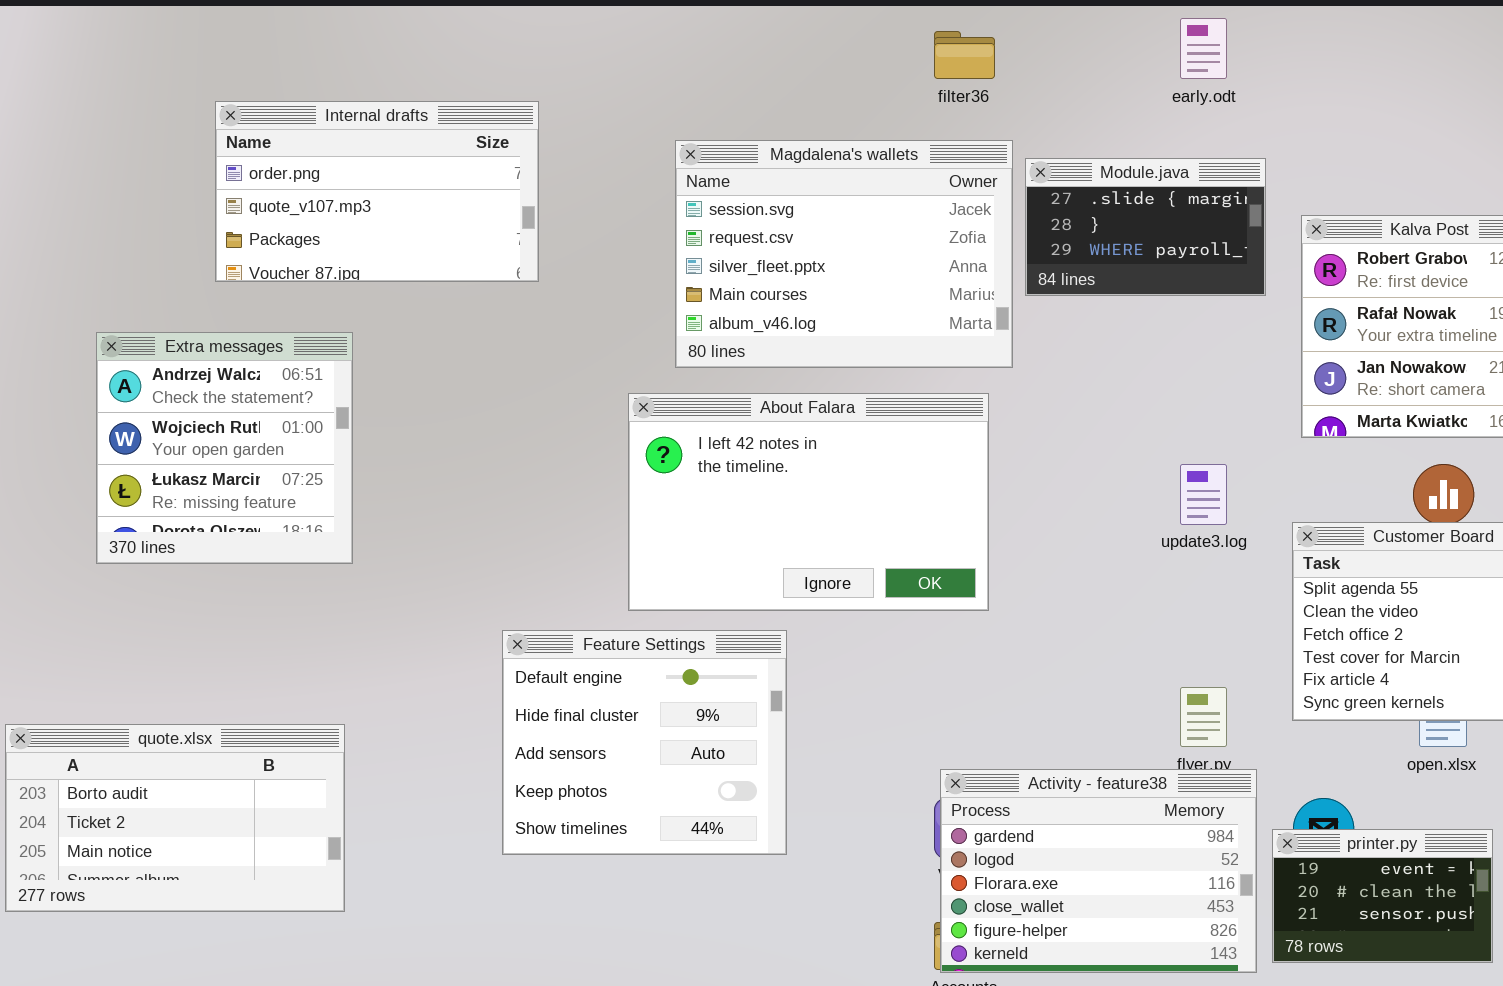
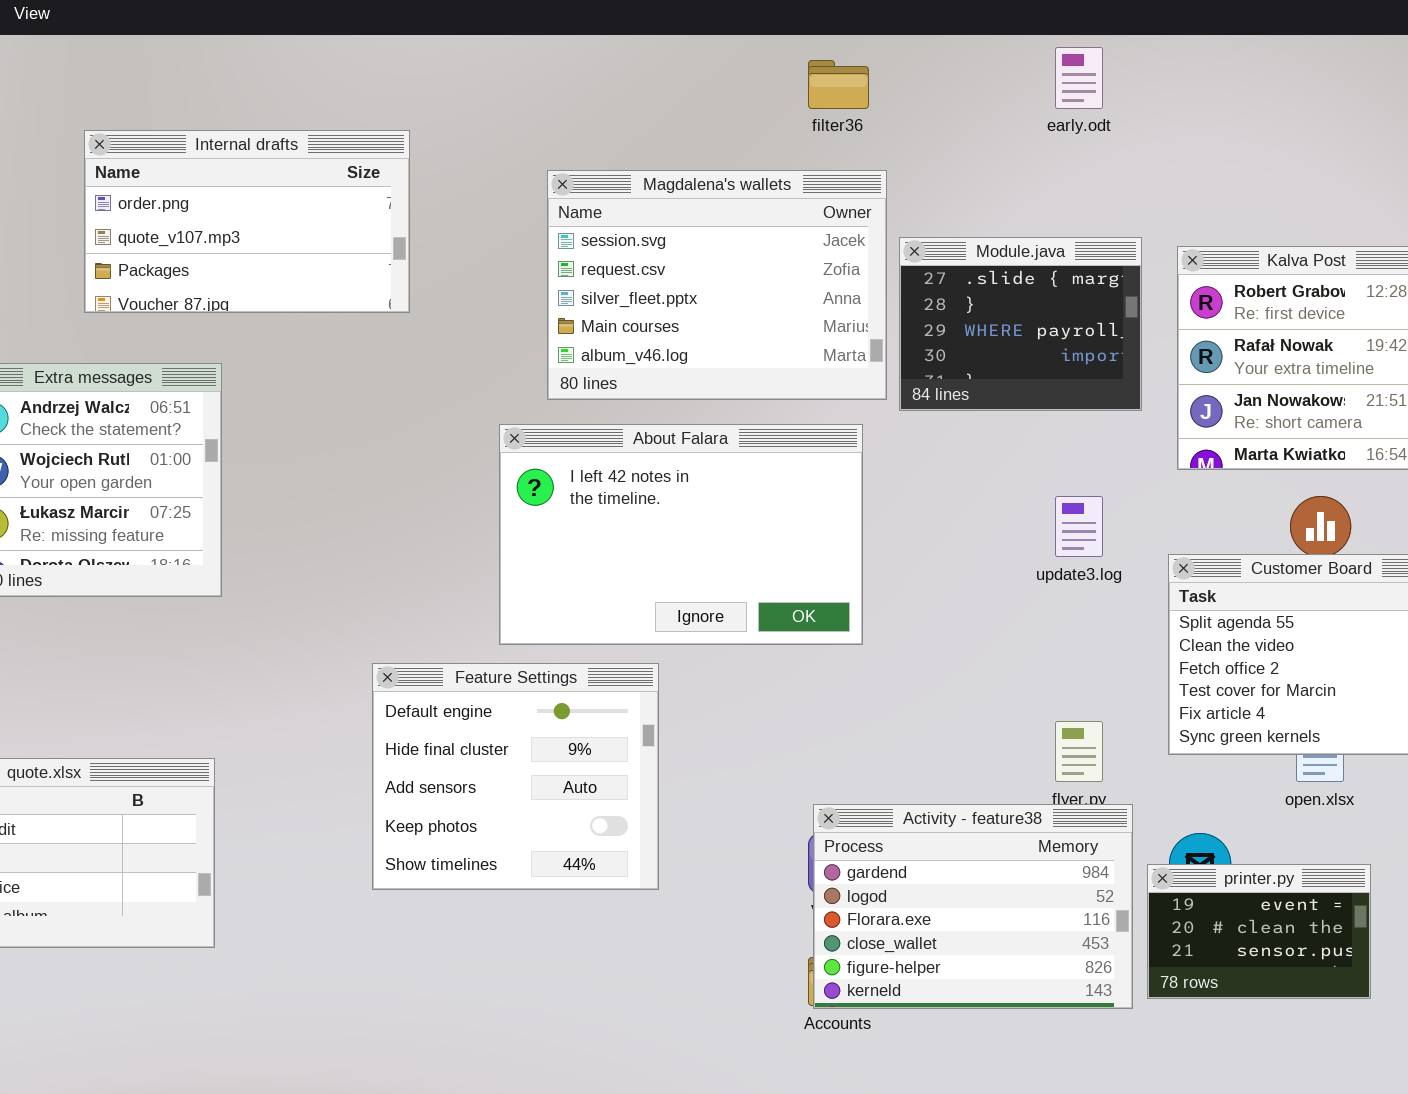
Module.java: [1025,158,1266,296] -> [899,237,1142,411], moved, resized

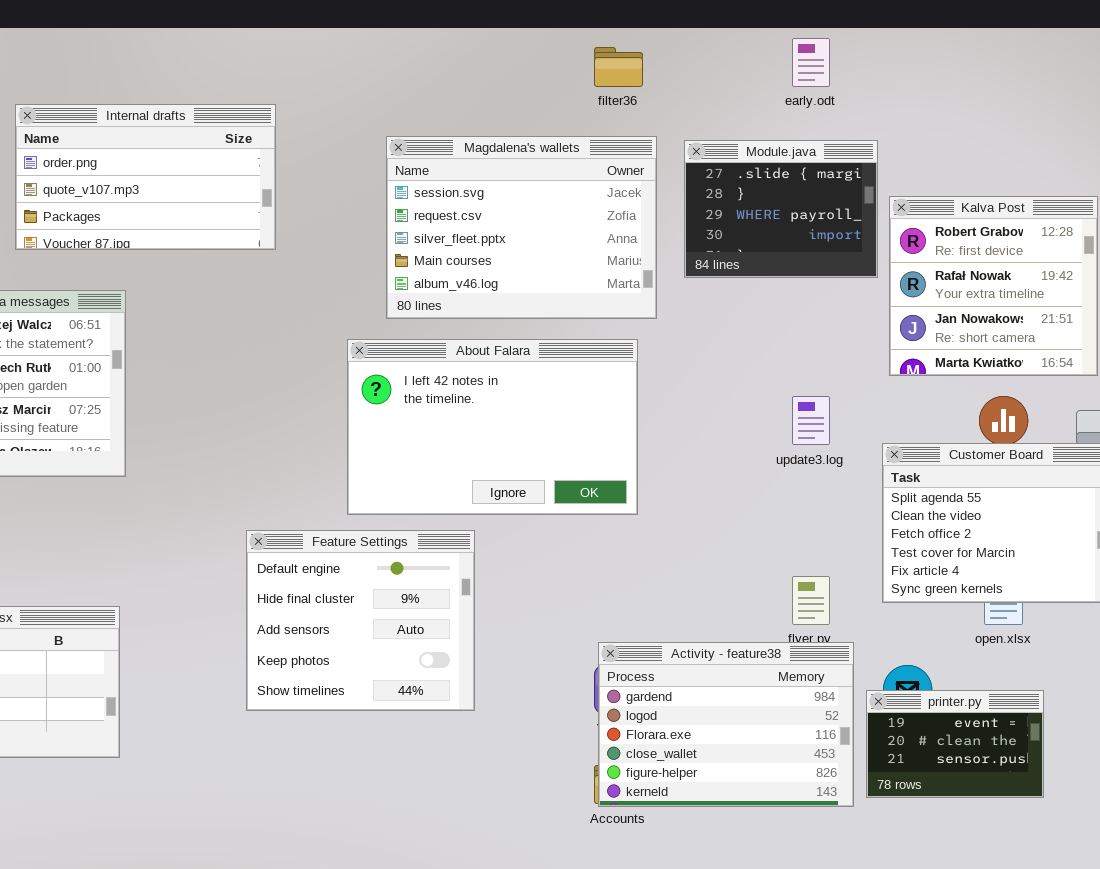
Module.java: [899,237,1142,411] -> [684,140,878,278], moved

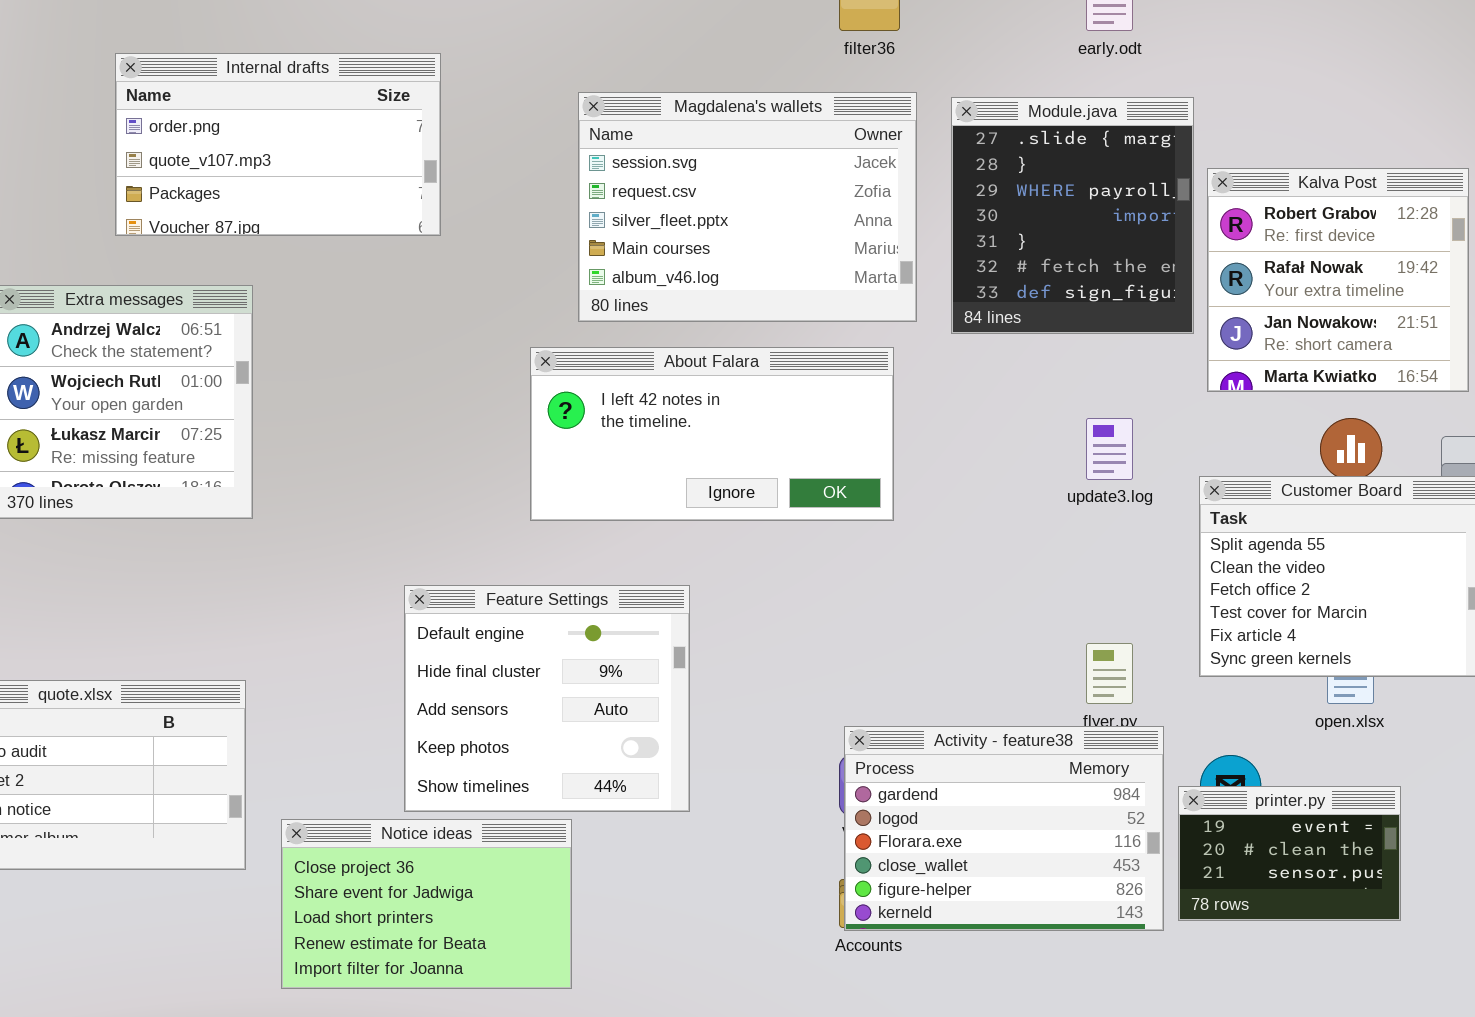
Module.java: [684,140,878,278] -> [951,97,1194,334], resized
About Falara: [347,339,638,515] -> [530,347,894,521], resized
Notice ideas: none -> [281,819,572,989], opened

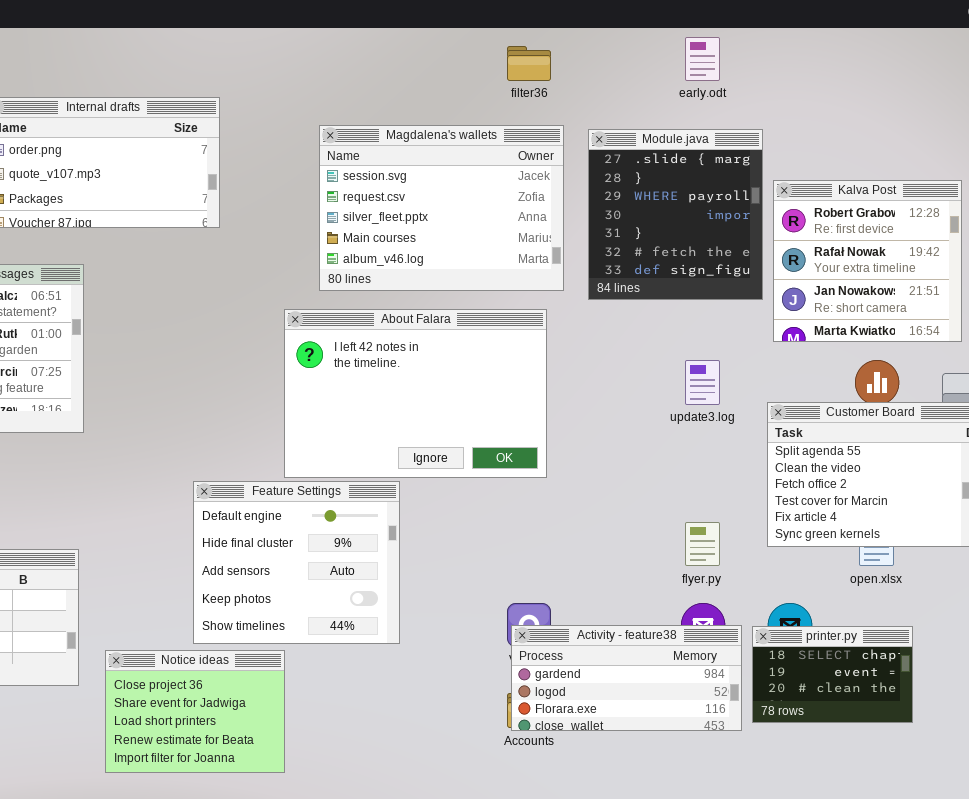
About Falara: [530,347,894,521] -> [284,309,547,478], resized
Activity - feature38: [844,726,1164,931] -> [511,625,742,731], resized
printer.py: [1178,786,1401,921] -> [752,626,913,723], scrolled up 1 row
Notice ideas: [281,819,572,989] -> [105,650,285,773], resized

